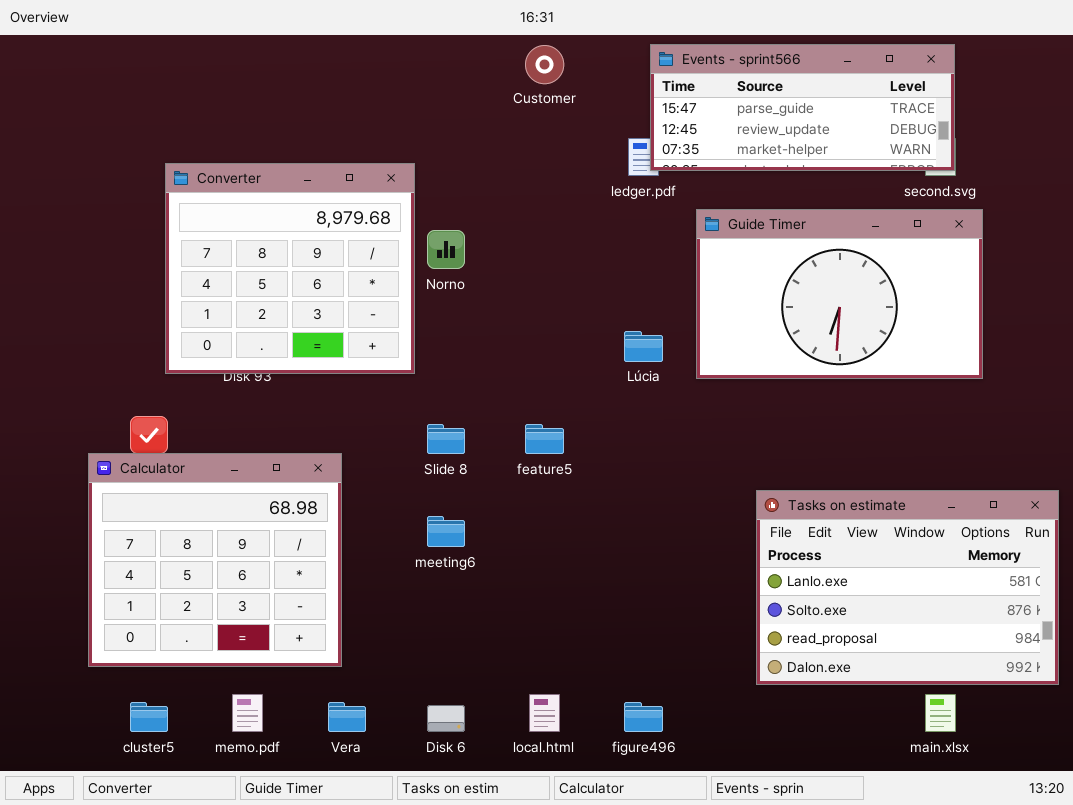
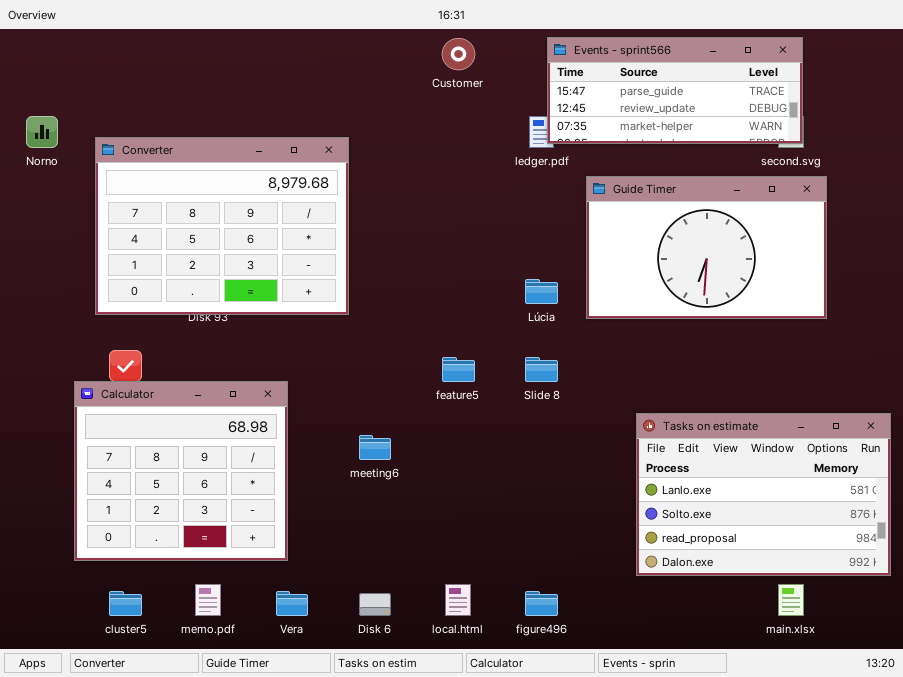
Converter: [165,163,415,374] -> [95,137,349,315], resized
Norno: [427,230,465,269] -> [26,116,58,148], moved
Slide 8: [427,424,465,454] -> [525,357,558,382], moved

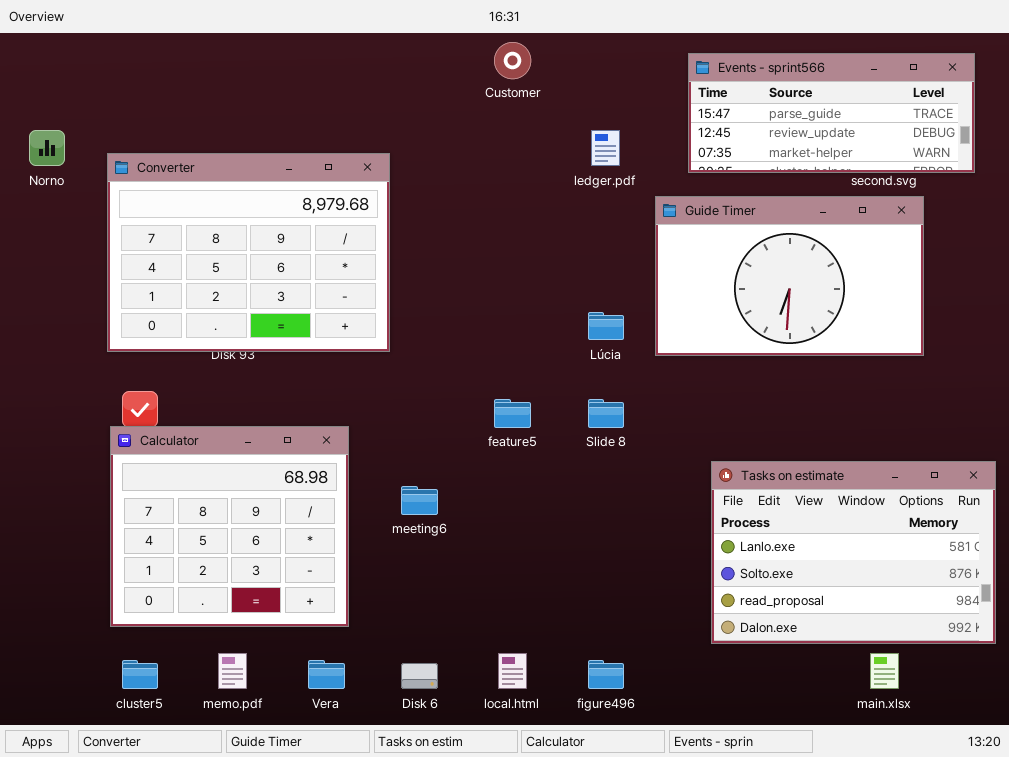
Events - sprint566: [547,37,803,144] -> [688,53,975,173], moved
Calculator: [74,381,288,561] -> [110,426,349,627], moved

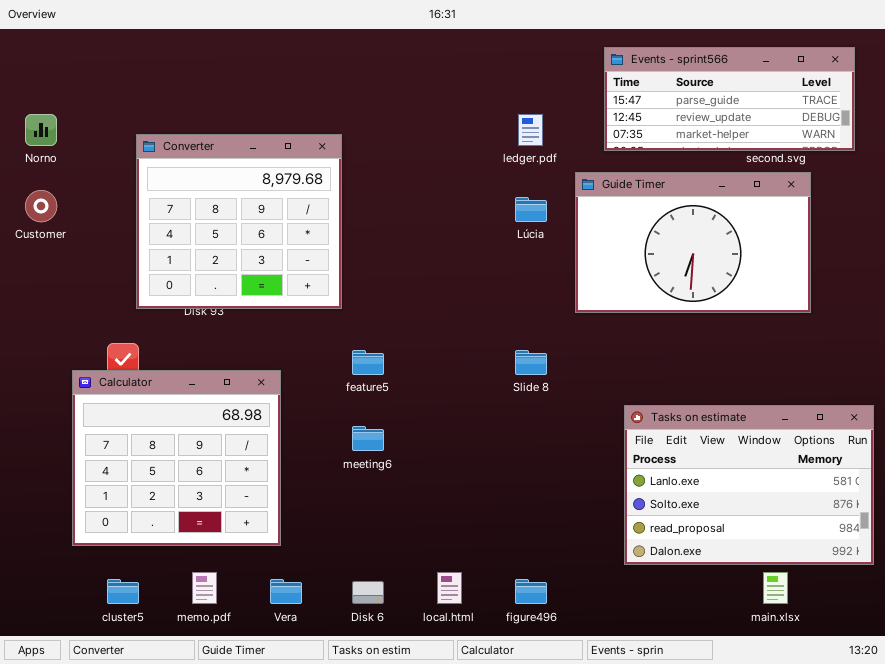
Customer: [494,42,531,79] -> [25,190,57,222], moved
Converter: [107,153,390,352] -> [136,134,342,309], resized
Lúcia: [588,312,624,340] -> [515,197,547,222], moved
feature5: [494,399,531,428] -> [352,350,384,375], moved
Calculator: [110,426,349,627] -> [72,370,281,546], moved

